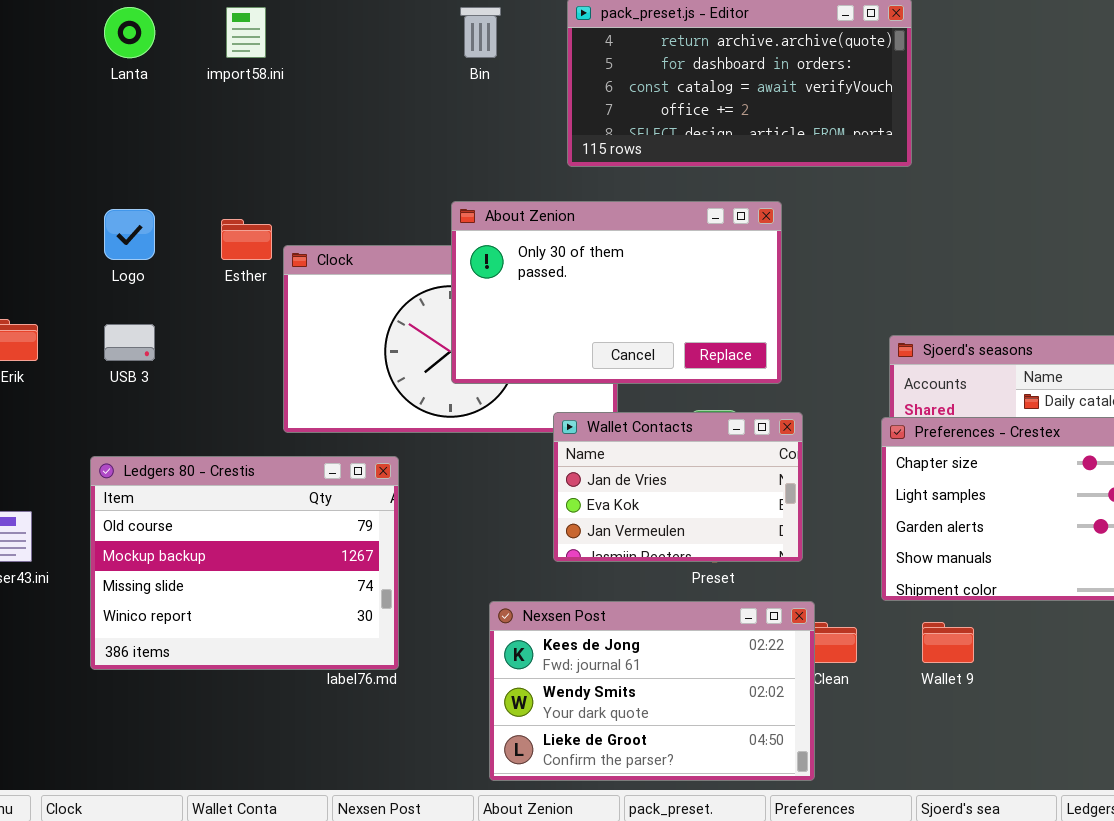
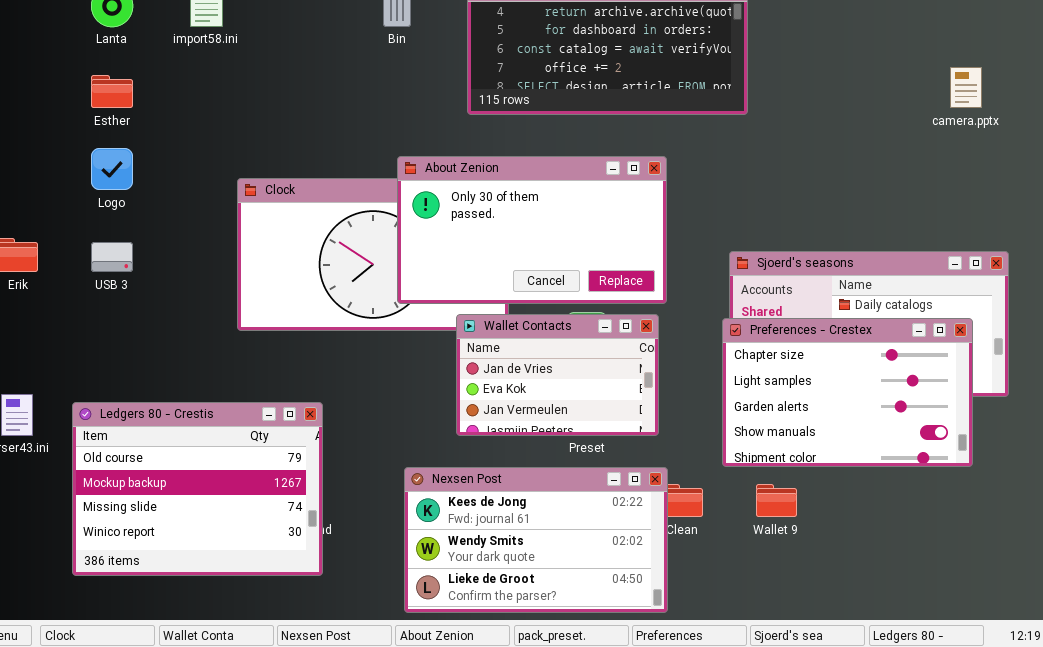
About Zenion: [451,201,782,384] -> [397,156,667,304], moved
Esther: [221,219,272,260] -> [91,75,133,108], moved
Ledgers 80 - Crestis: [90,456,399,670] -> [72,402,323,576], moved

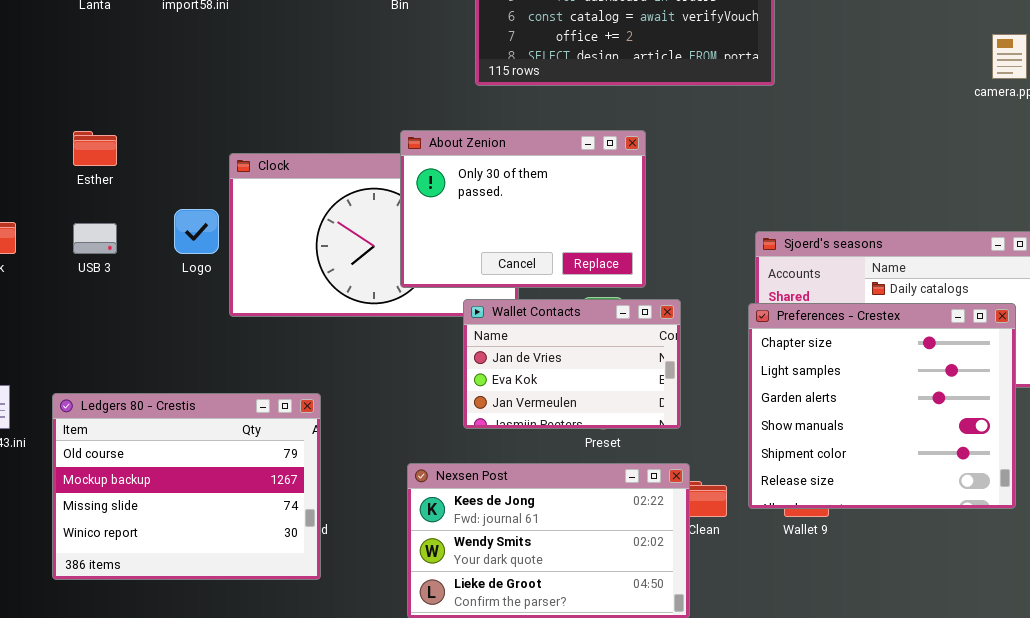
Esther: [91,75,133,108] -> [73,131,117,166], moved
Logo: [91,148,133,190] -> [174,209,219,254], moved
About Zenion: [397,156,667,304] -> [400,130,646,288], resized
Preferences - Crestex: [722,318,973,467] -> [748,303,1016,509], resized

